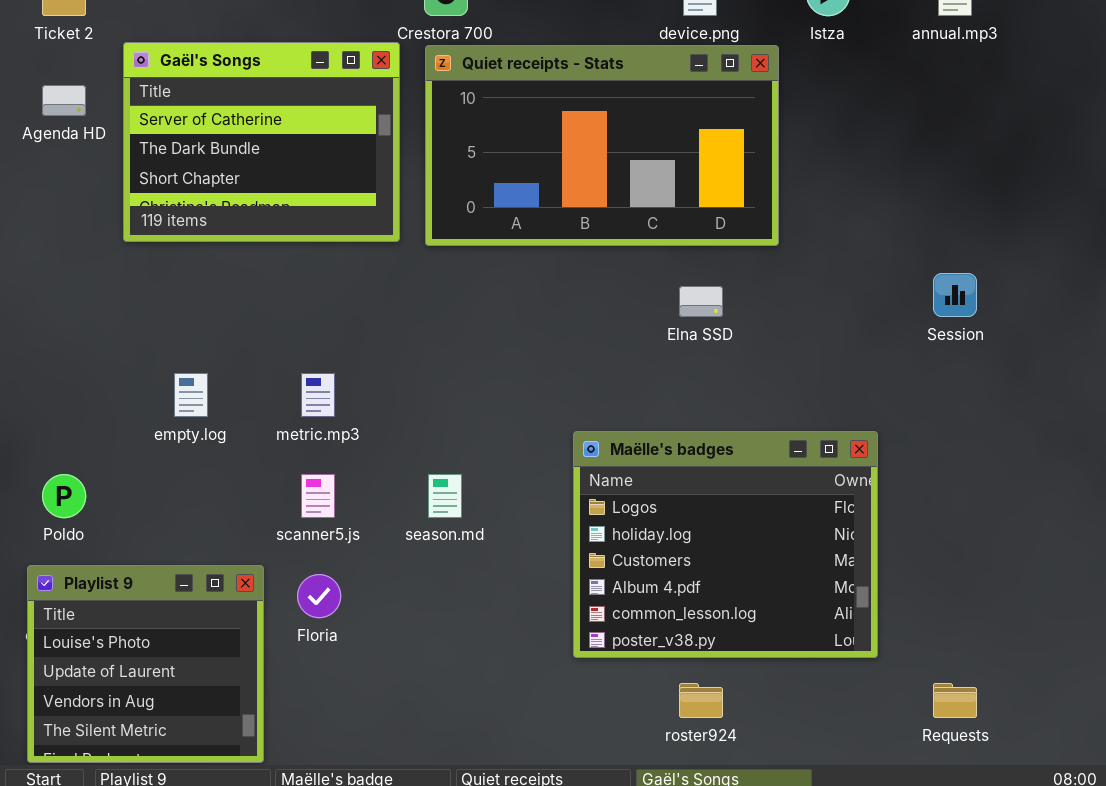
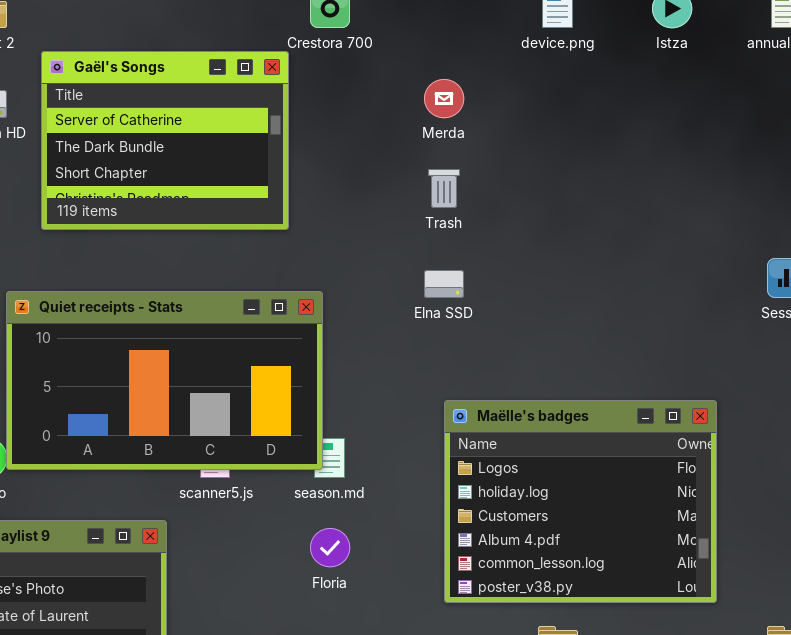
Quiet receipts - Stats: [425,45,779,246] -> [6,291,323,470], moved
Elna SSD: [679,286,723,317] -> [424,270,464,298], moved
Floria: [297,574,341,618] -> [310,528,350,567], moved

